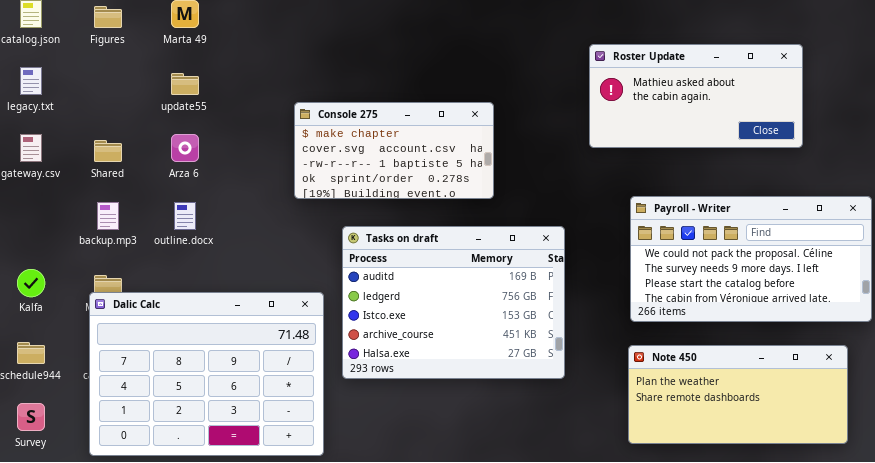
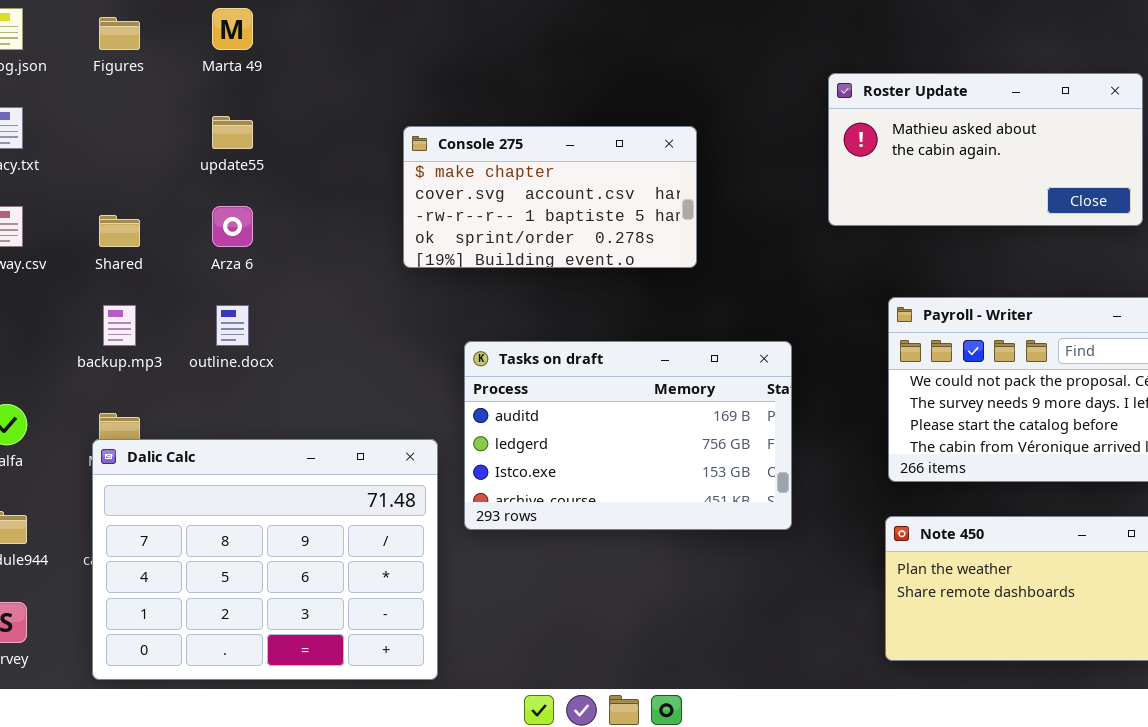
Console 275: [294,102,494,199] -> [403,126,697,268], moved
Tasks on draft: [342,226,565,379] -> [464,341,792,530], resized

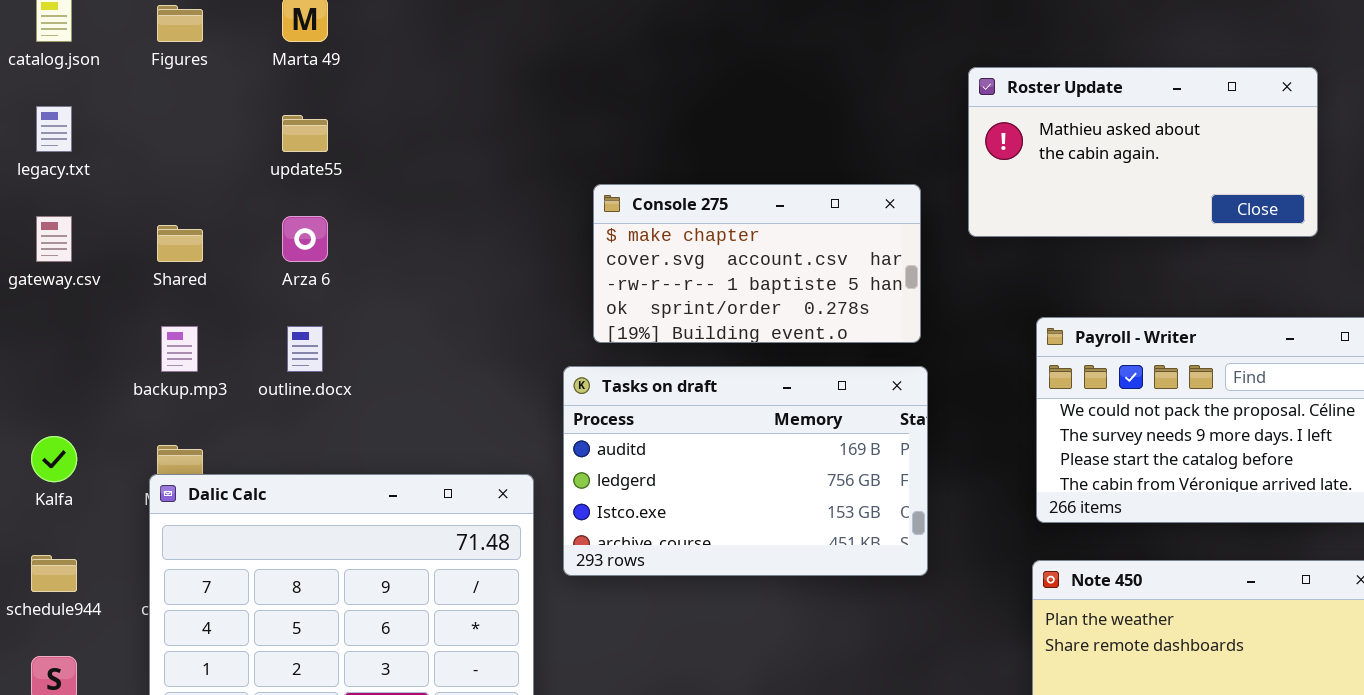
Console 275: [403,126,697,268] -> [593,184,921,343], moved

